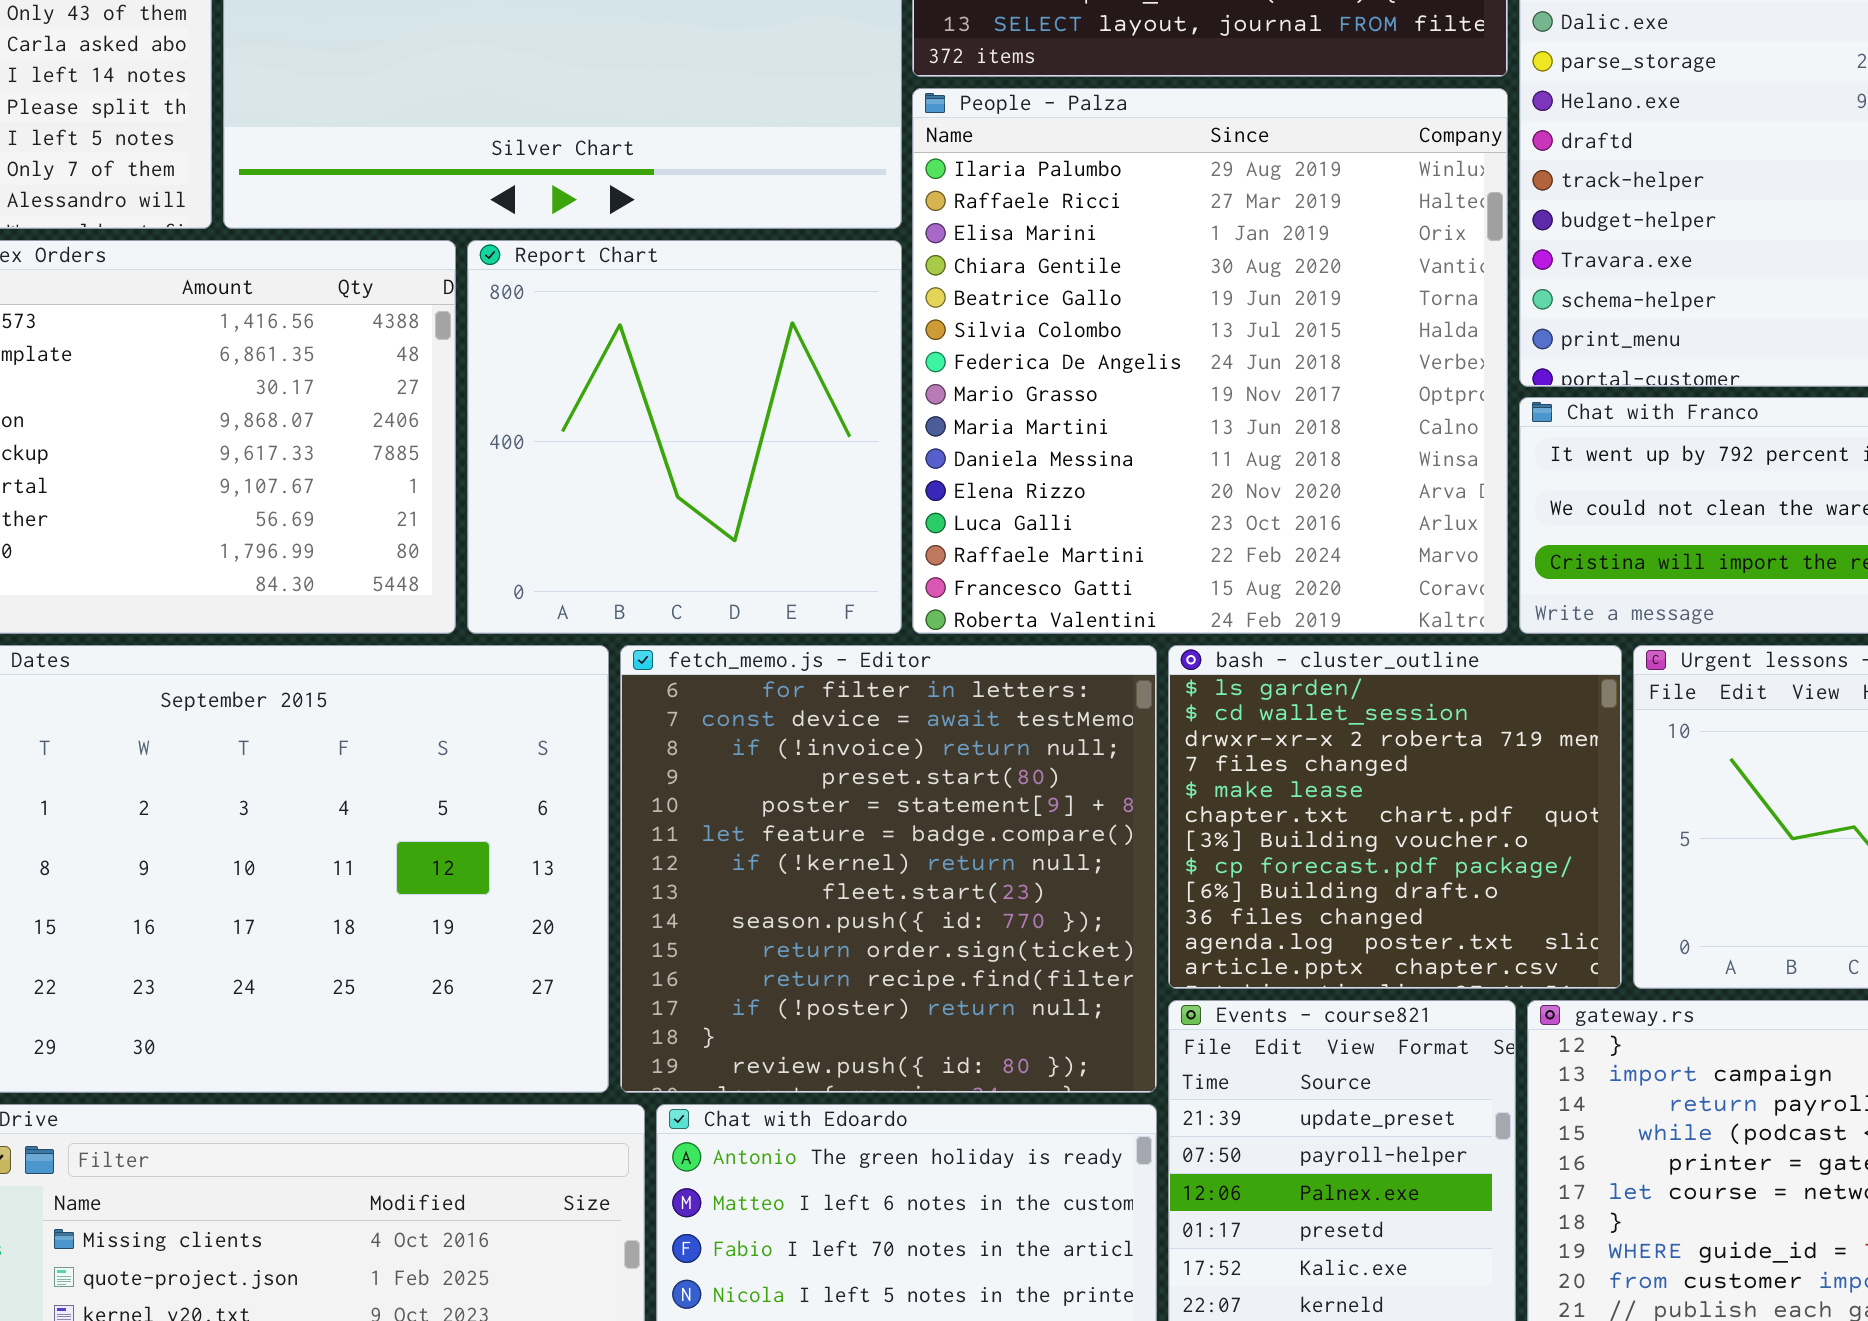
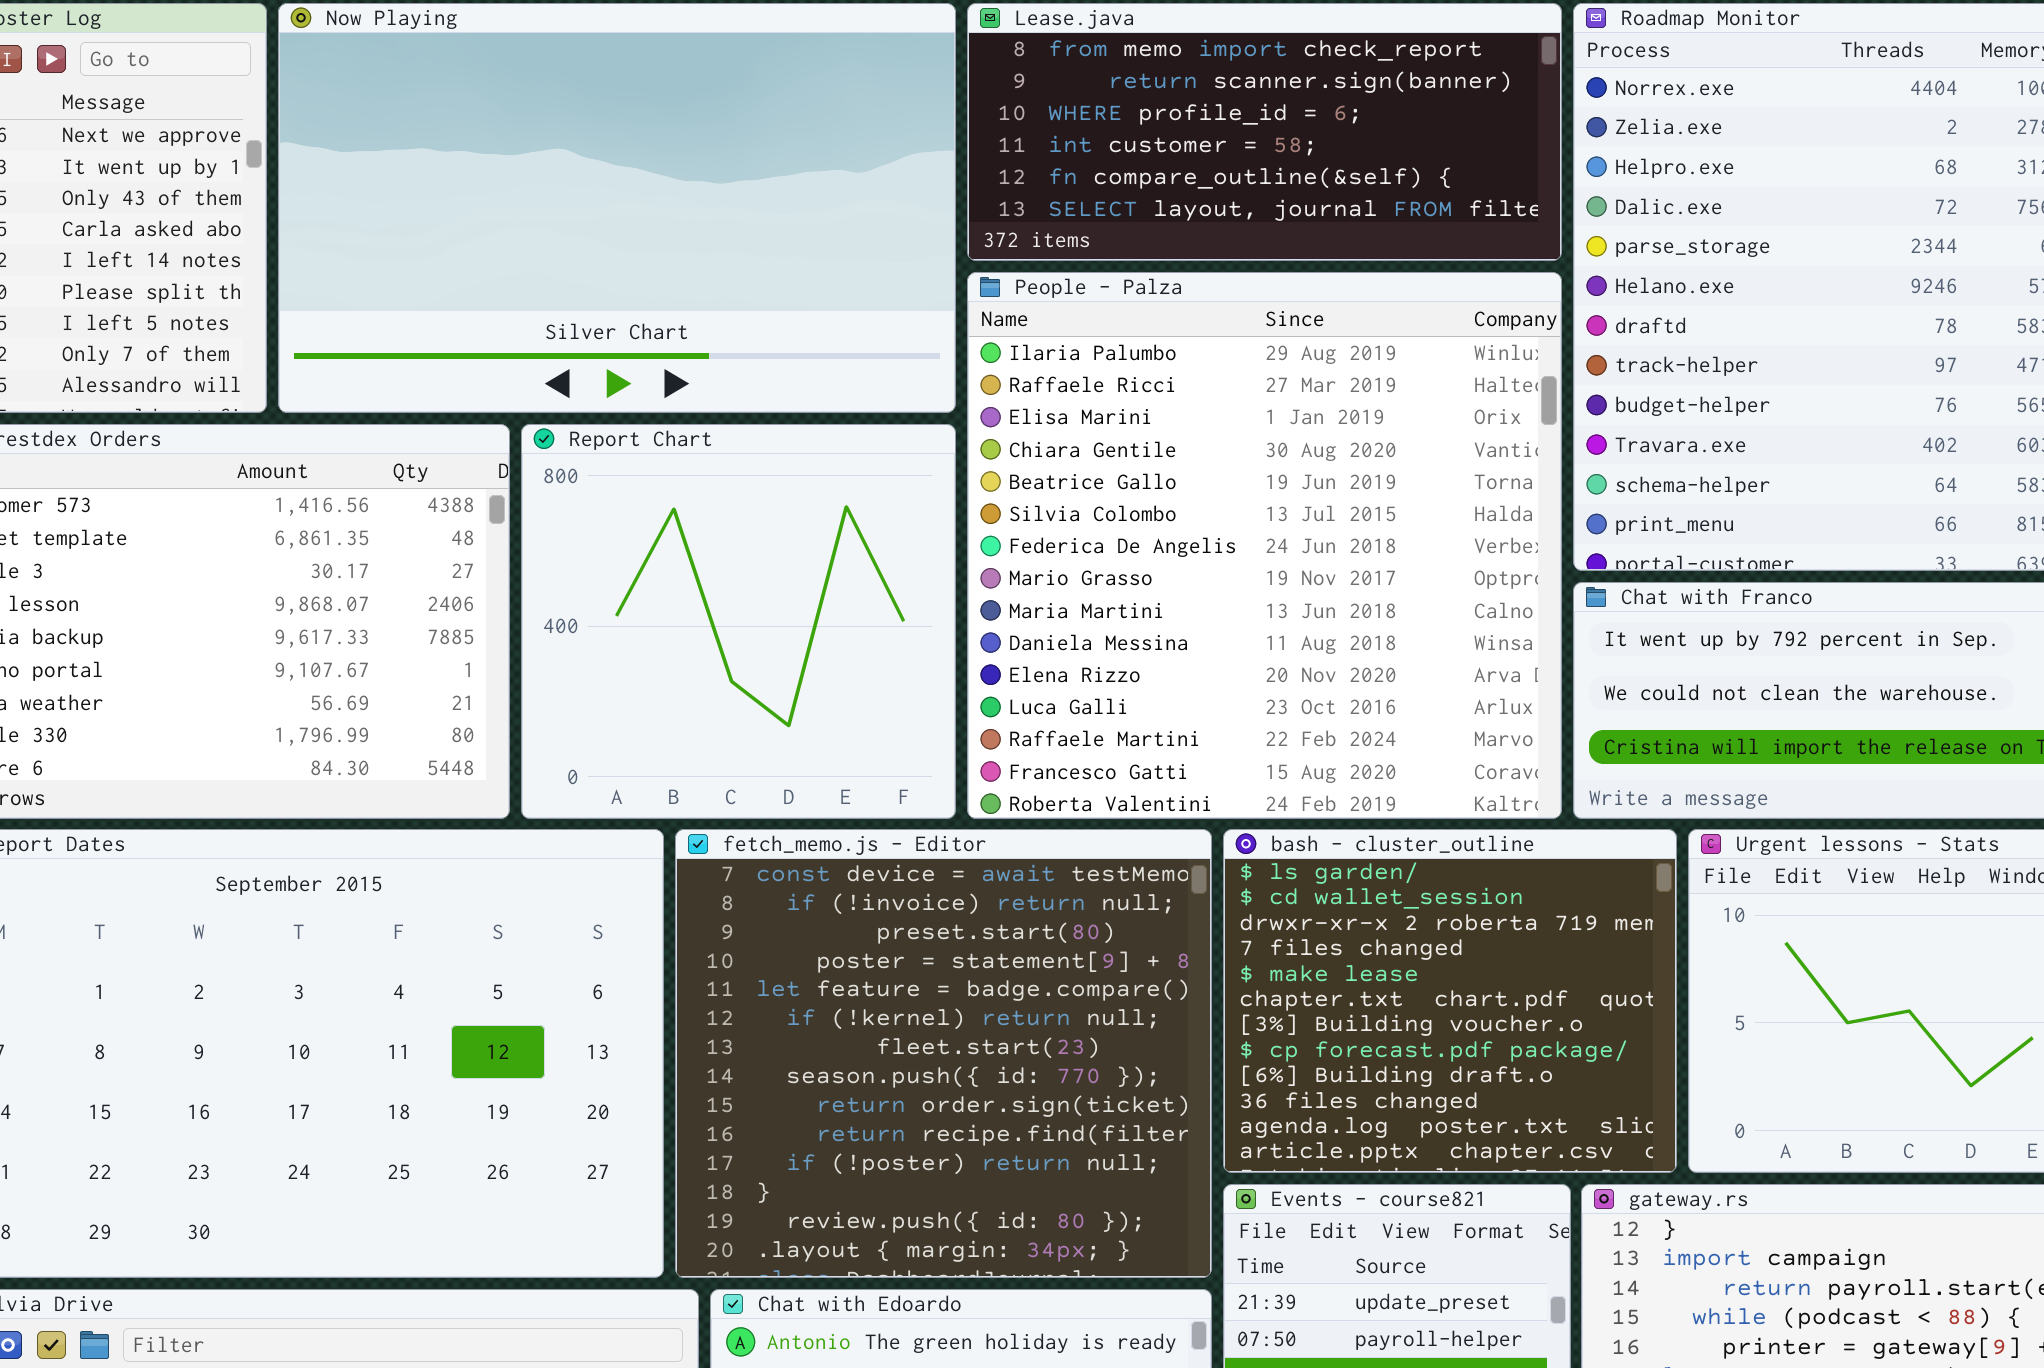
fetch_memo.js - Editor: [620,645,1157,1093] -> [675,829,1212,1278], scrolled down 1 row

